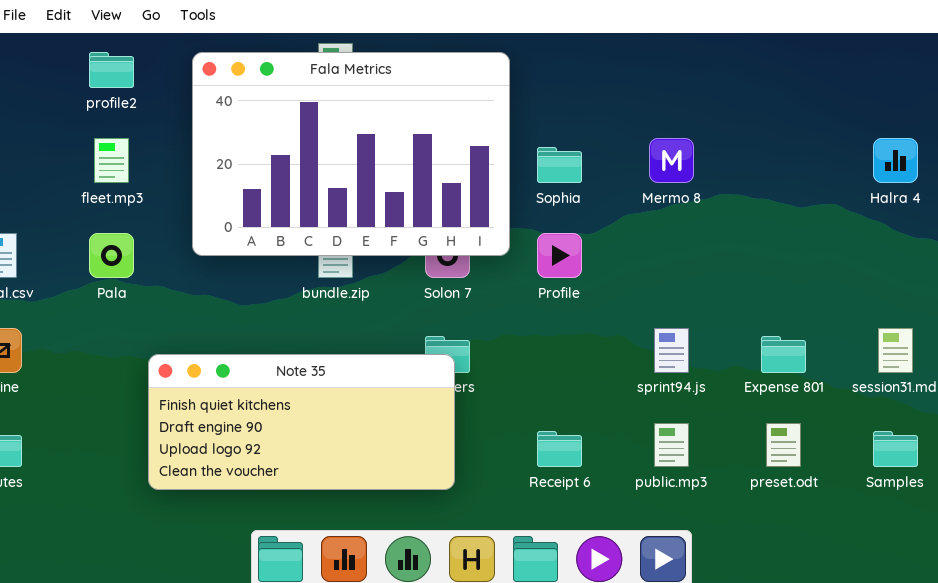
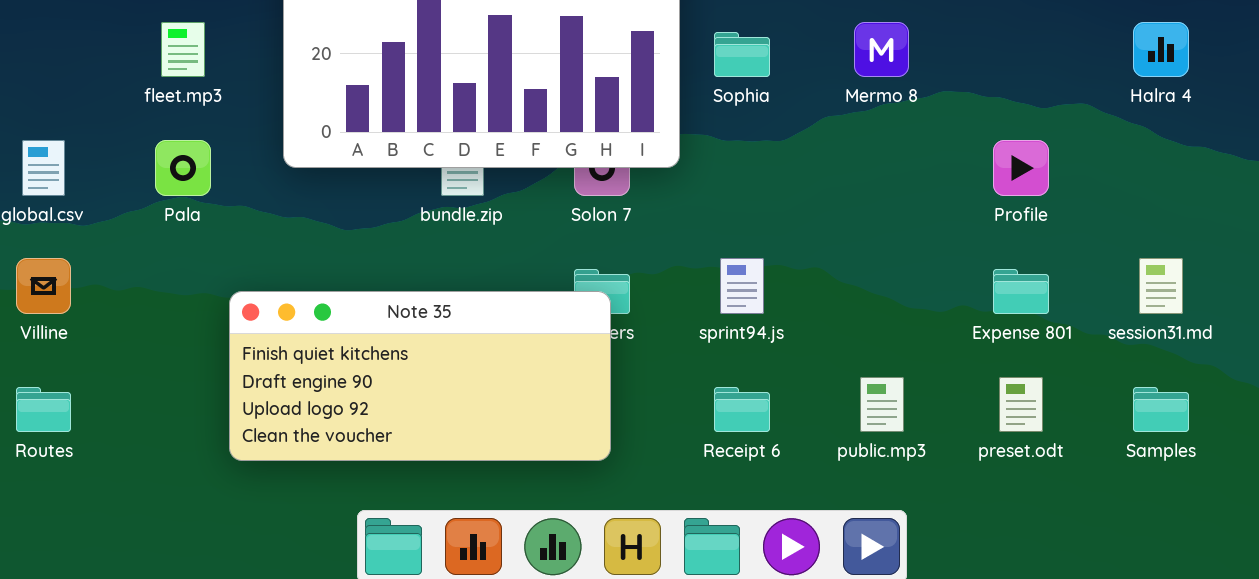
Profile: [537,233,582,278] -> [993,140,1049,196], moved
sprint94.js: [654,328,689,373] -> [720,258,764,314], moved

